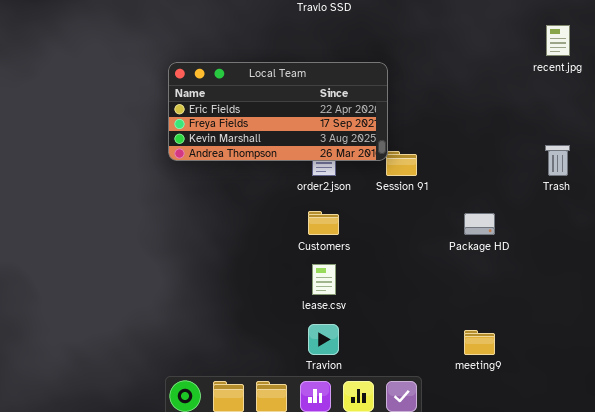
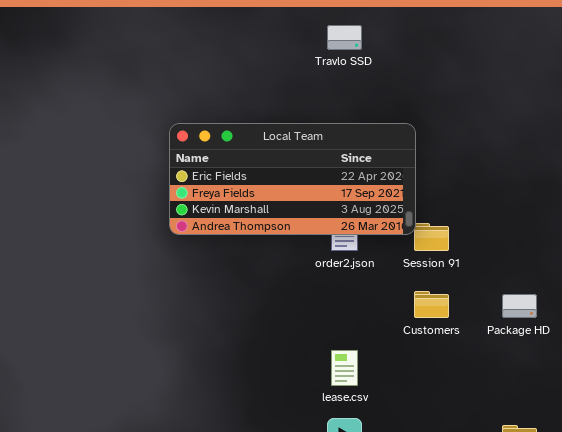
Customers: [308,211,339,235] -> [414,291,449,318], moved

